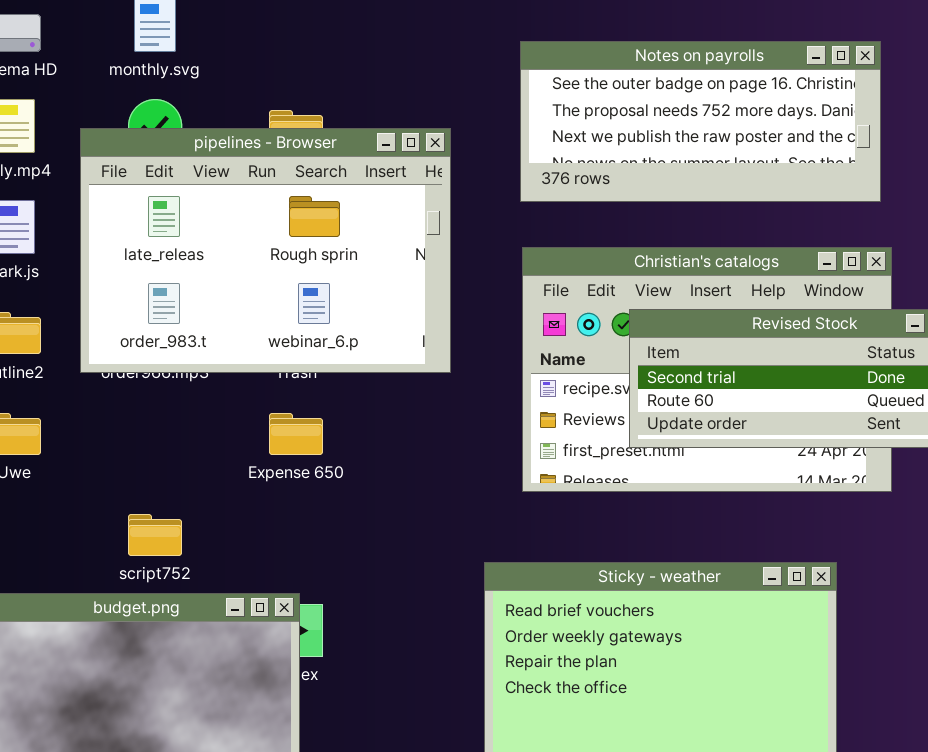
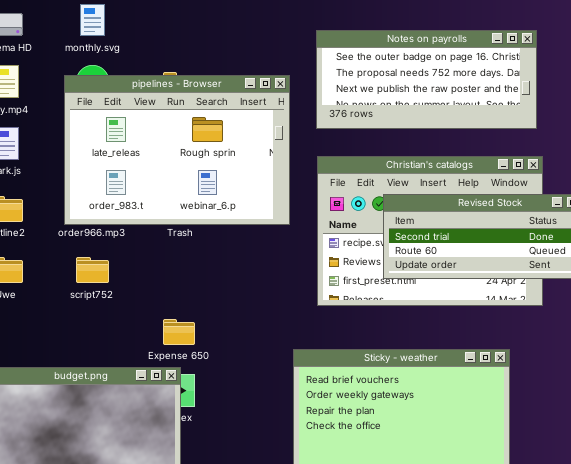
pipelines - Browser: [80,128,451,373] -> [64,75,290,225], moved
Expense 650: [269,413,323,455] -> [163,319,195,345], moved
script752: [128,514,182,556] -> [76,257,109,283], moved

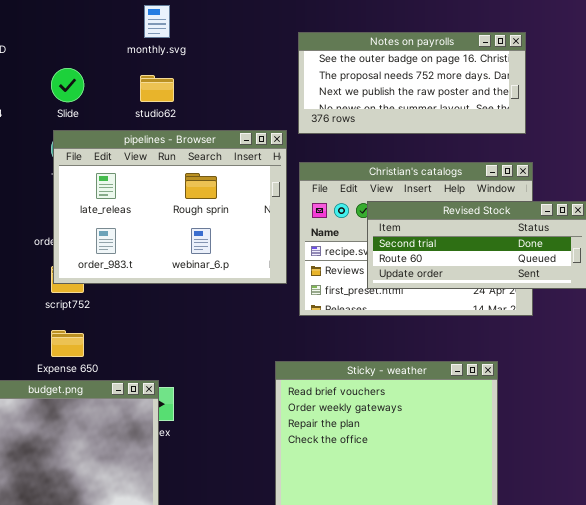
monthly.svg: [80,4,105,36] -> [144,5,170,38], moved
pipelines - Browser: [64,75,290,225] -> [53,130,287,284], moved
Expense 650: [163,319,195,345] -> [51,330,84,357], moved

